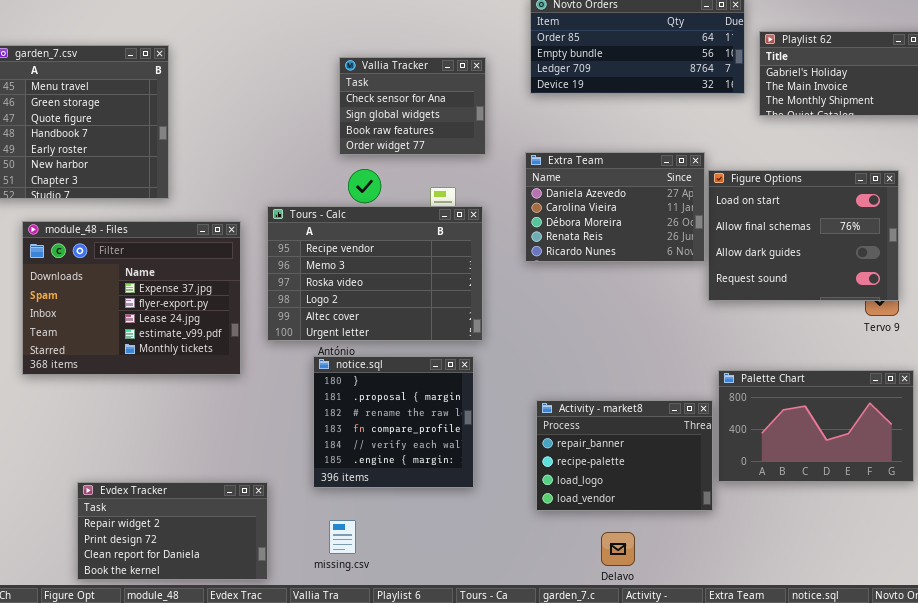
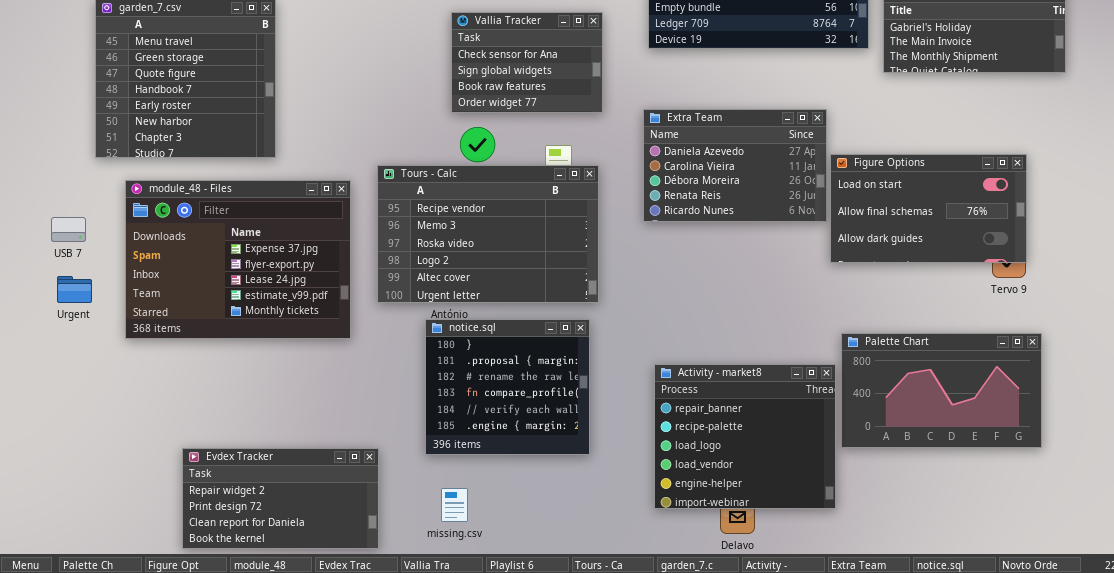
Figure Options: [708,170,899,301] -> [830,154,1027,263], resized
Activity - market8: [536,400,713,511] -> [654,364,836,509], resized

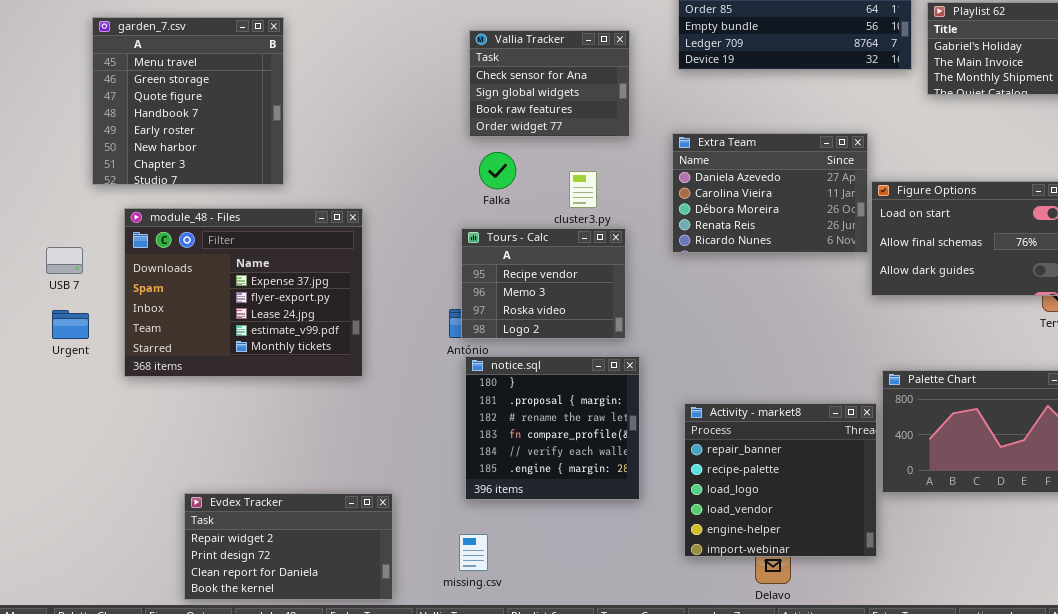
Tours - Calc: [377,165,599,303] -> [461,228,626,339], resized
notice.sql: [425,319,590,455] -> [465,356,640,500], moved

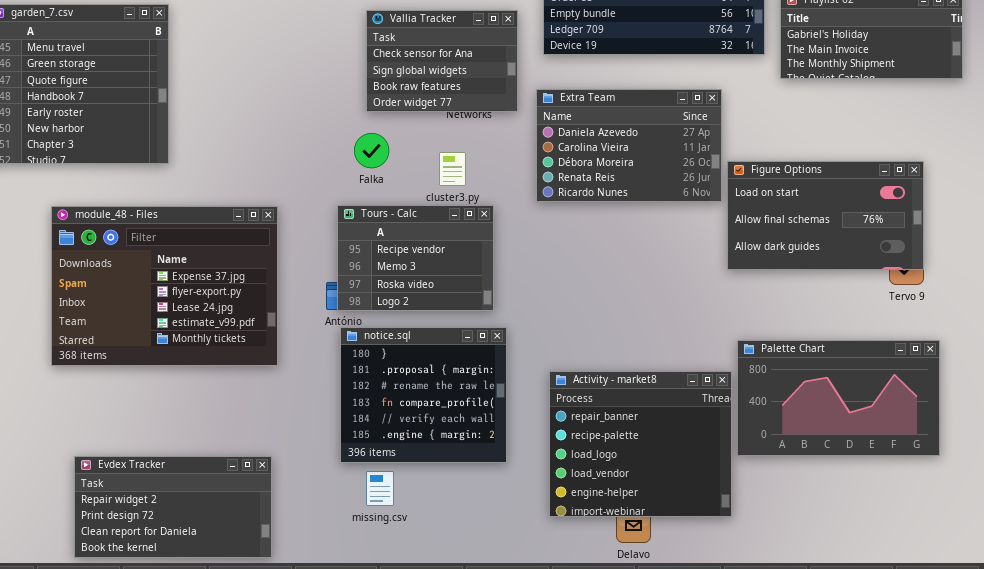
Vallia Tracker: [469,30,630,137] -> [366,10,518,112], moved
Extra Team: [672,133,868,253] -> [536,89,722,202], moved
module_48 - Files: [124,208,363,377] -> [51,206,278,366], moved
missing.csv: [459,534,488,571] -> [366,471,394,506], moved

